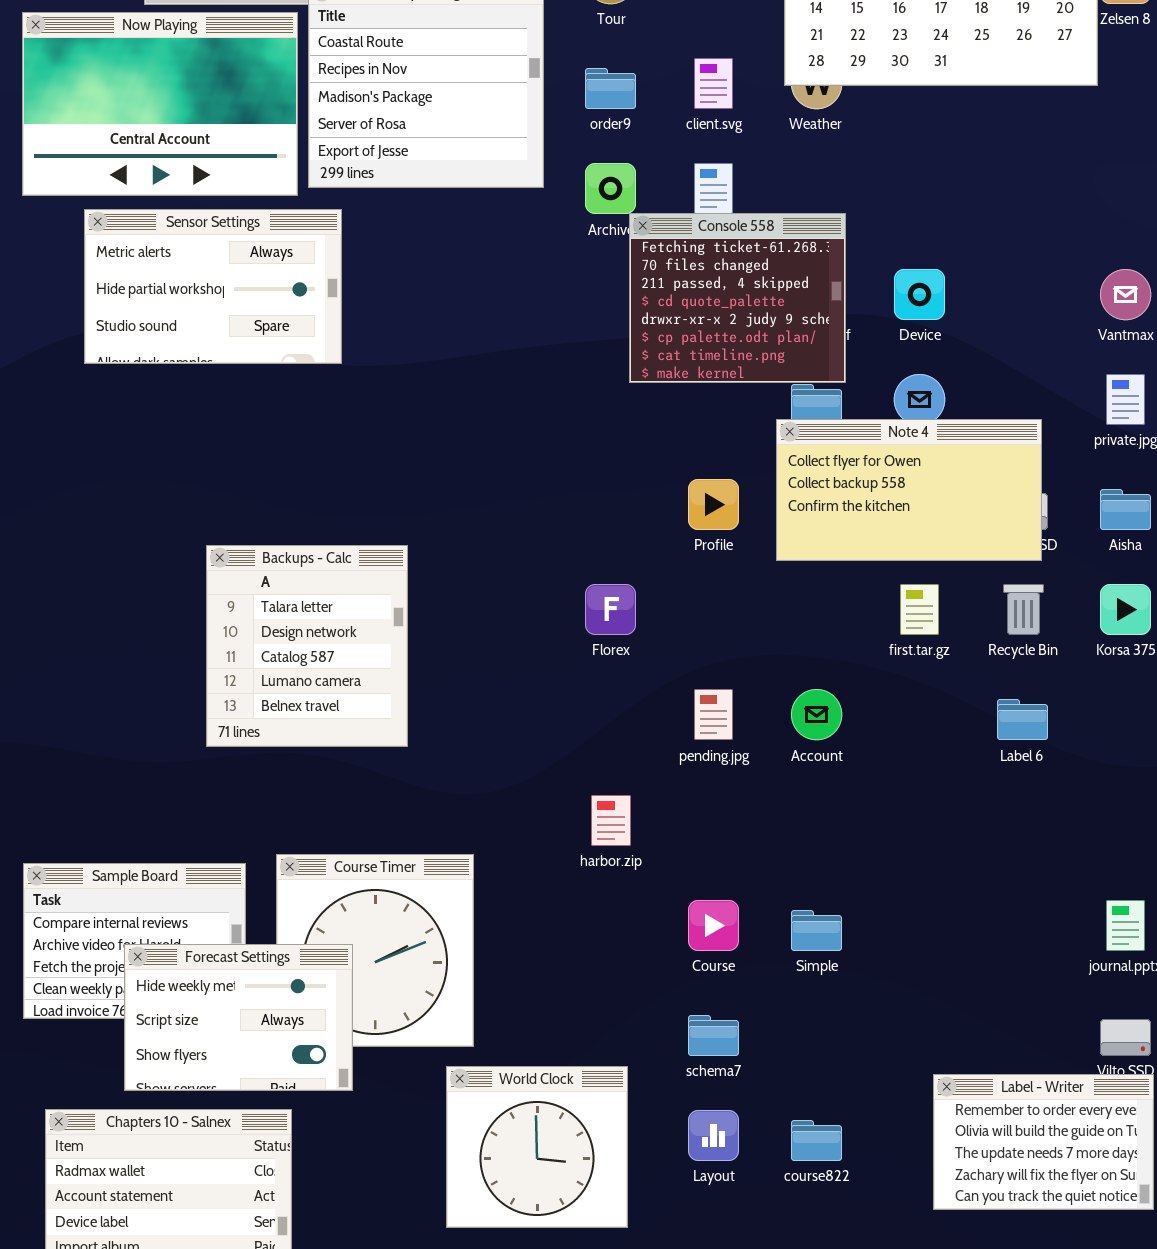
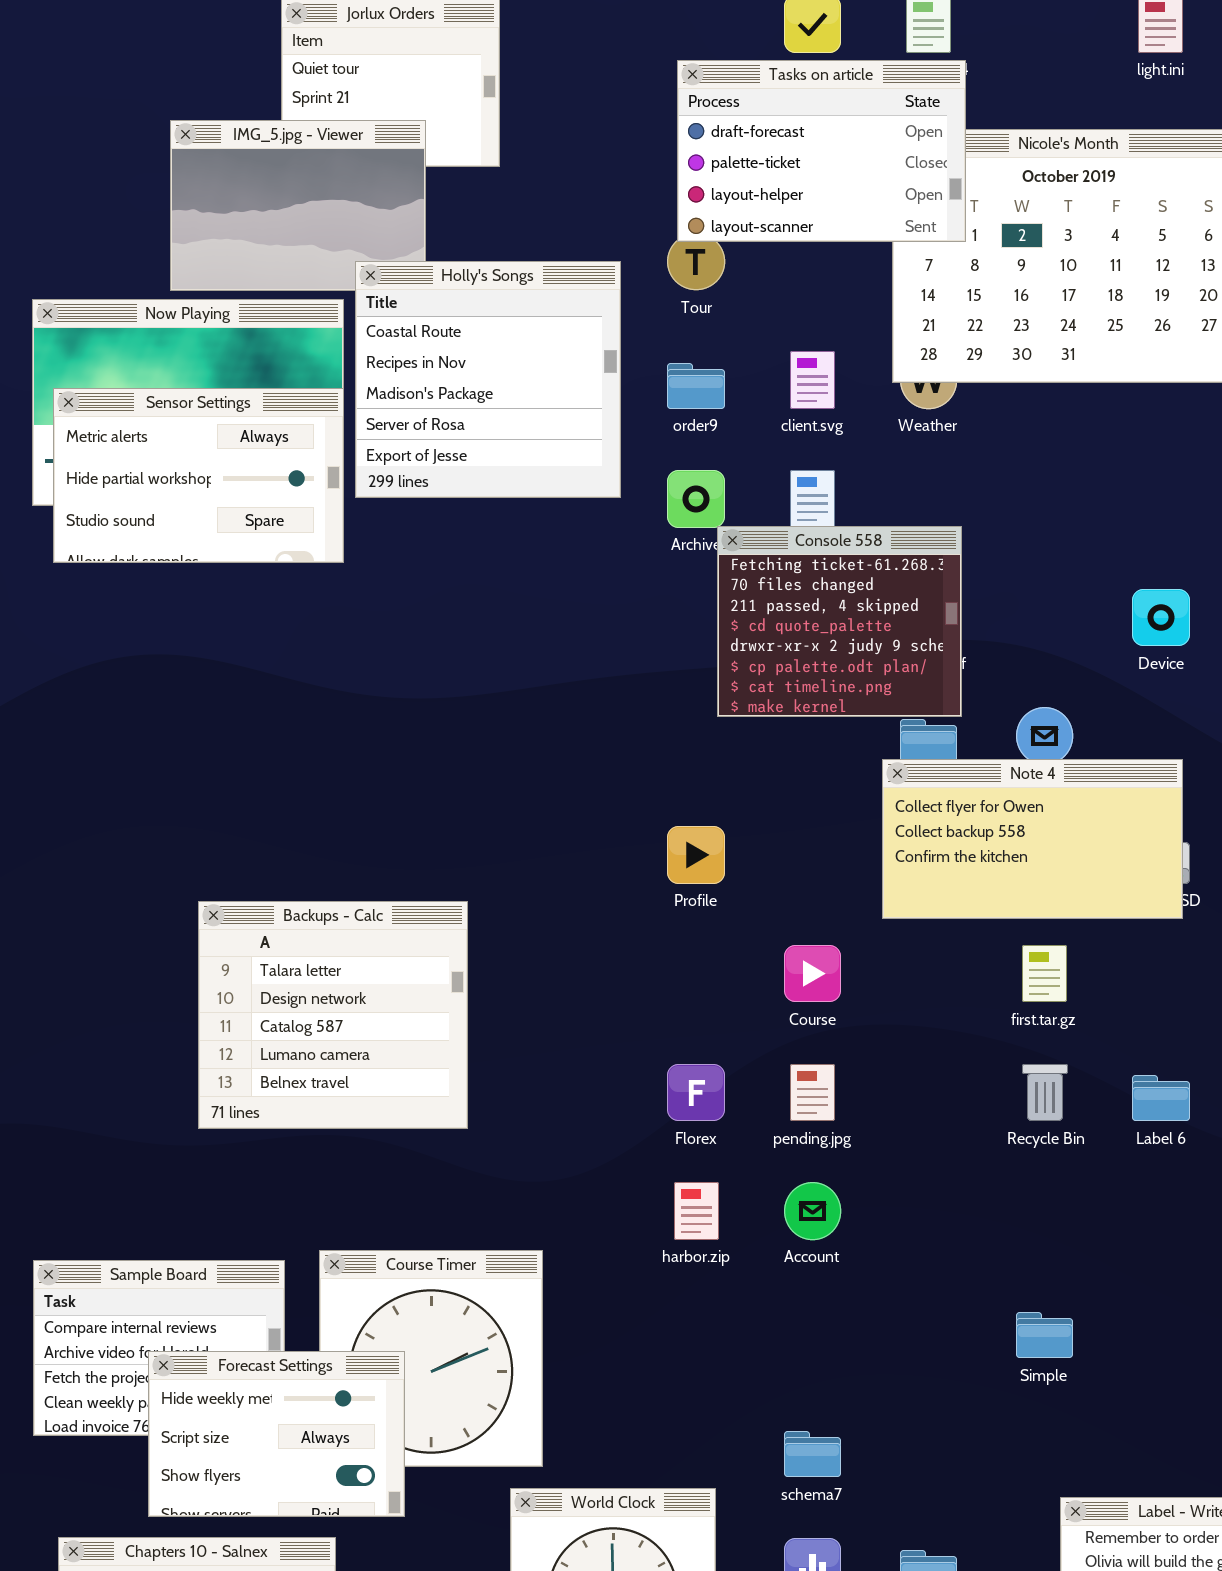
Sensor Settings: [84,209,342,364] -> [53,388,344,563], moved
Device: [894,269,945,320] -> [1132,589,1190,646], moved
Profile: [688,479,739,530] -> [667,826,725,884], moved
Backups - Calc: [206,545,408,747] -> [198,901,468,1129], resized
Florex: [585,584,636,635] -> [667,1064,725,1121], moved
Recycle Bin: [1003,584,1044,635] -> [1022,1064,1068,1121], moved
Account: [791,689,842,740] -> [784,1182,841,1240], moved
Course: [688,900,739,951] -> [784,945,841,1002], moved
Simple: [791,910,842,951] -> [1016,1312,1073,1358], moved

